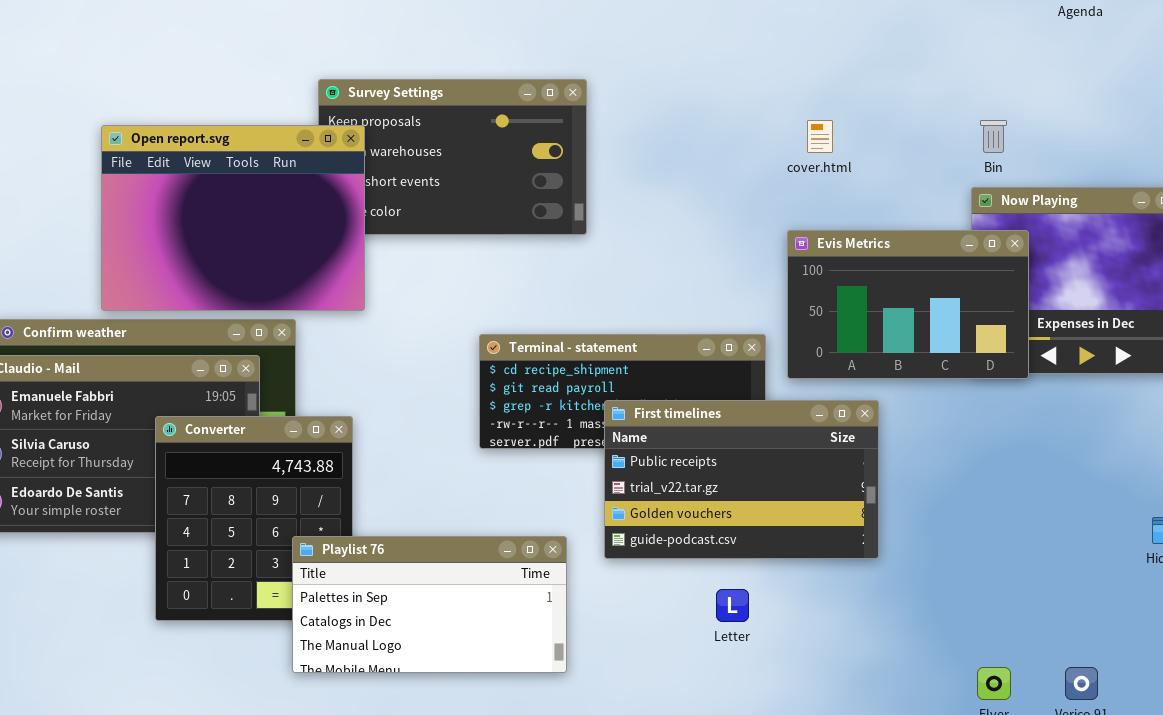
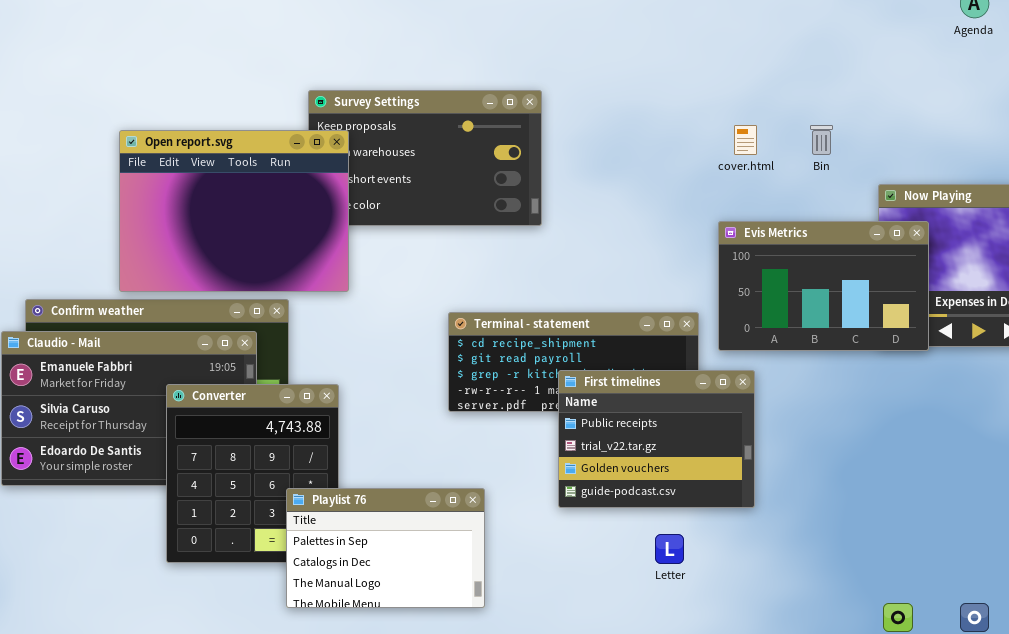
Bin: [980,120,1007,153] -> [810,125,833,155], moved
First timelines: [604,400,879,559] -> [558,370,755,508], resized
Playlist 76: [292,536,567,673] -> [286,488,485,608], resized

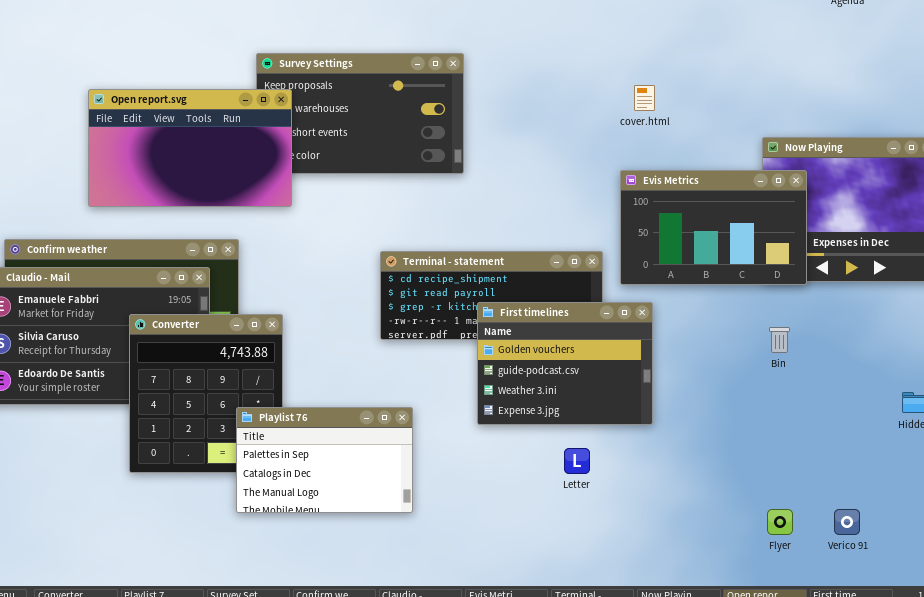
Bin: [810,125,833,155] -> [769,327,790,353], moved
Open report.svg: [119,130,349,292] -> [88,89,292,207], resized
First timelines: [558,370,755,508] -> [477,302,653,425], scrolled down 2 rows

